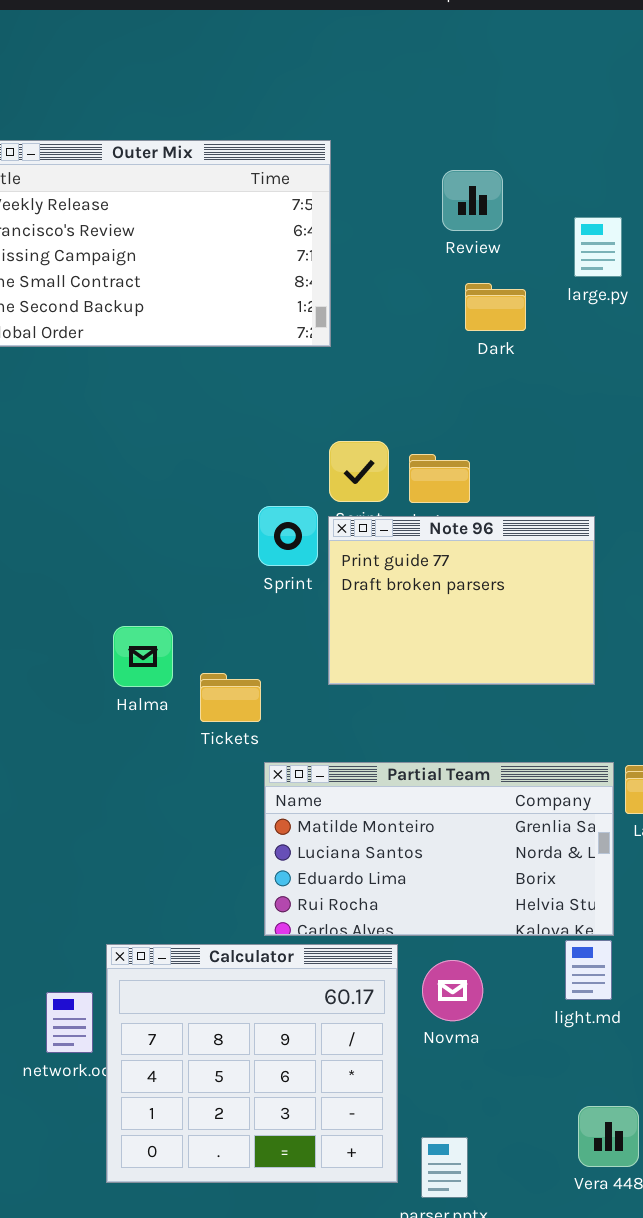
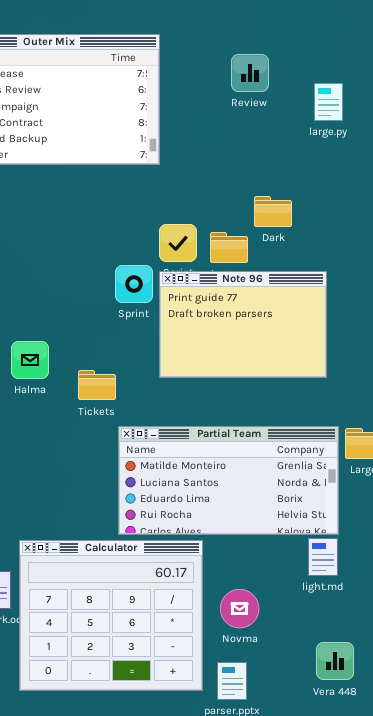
Dark: [465,283,526,331] -> [254,196,292,227], moved
Halma: [113,626,173,687] -> [11,341,49,379], moved
Novma: [422,960,483,1021] -> [220,589,259,628], moved

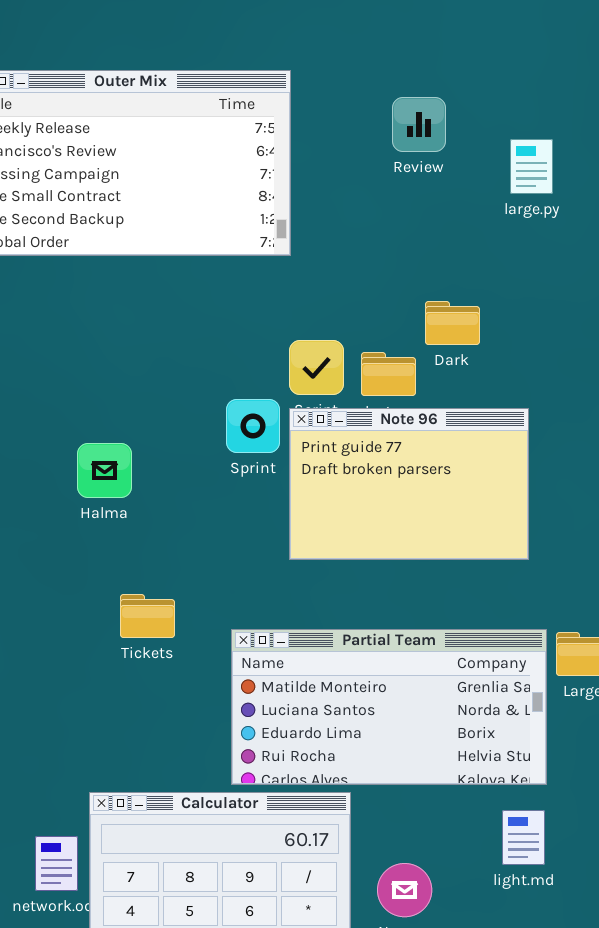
Halma: [11,341,49,379] -> [77,443,132,498], moved
Tickets: [78,370,116,400] -> [120,594,175,638], moved
light.md: [308,538,338,576] -> [502,810,545,865], moved

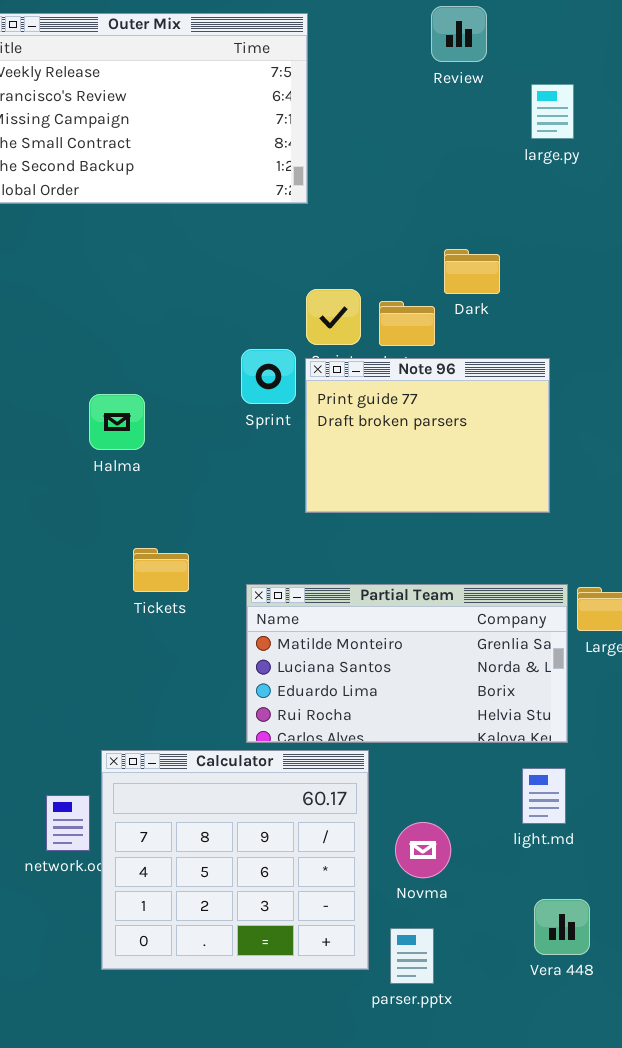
Review: [392,97,446,152] -> [431,6,487,62], moved

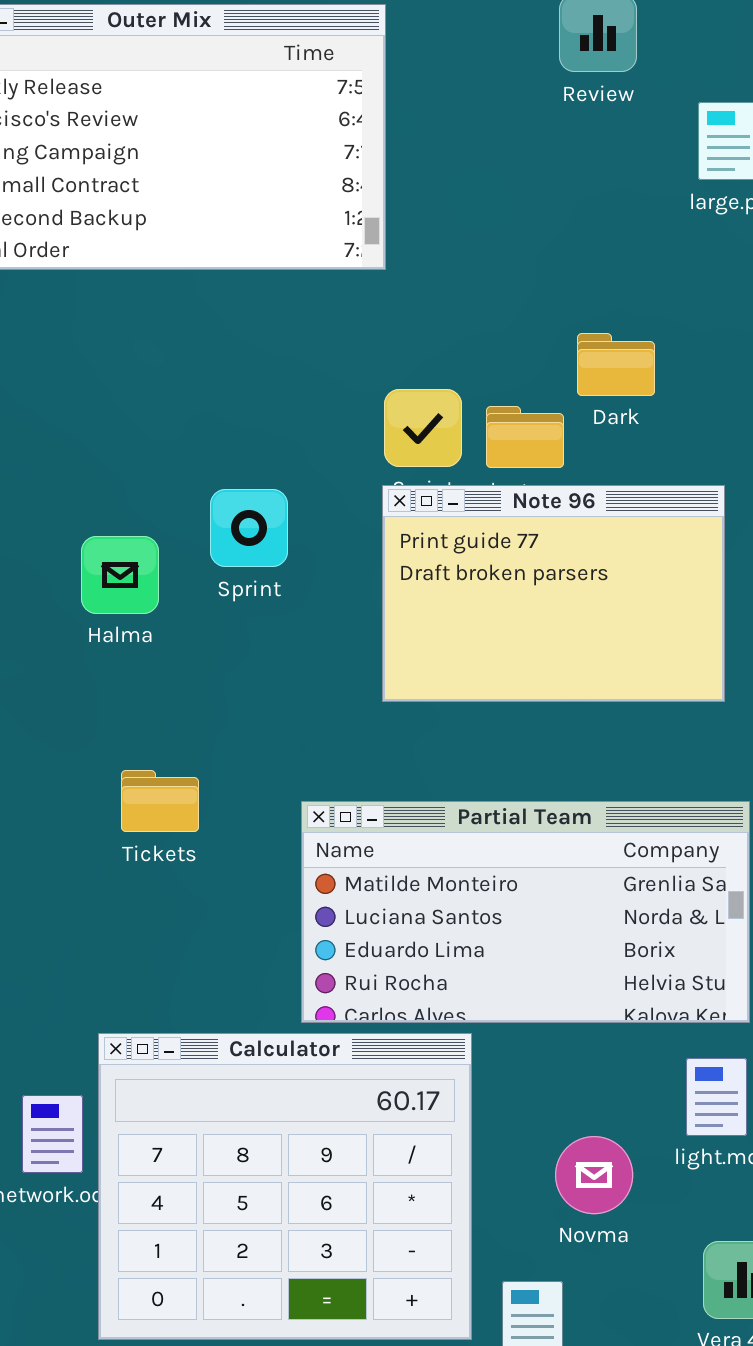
Sprint: [241,349,296,404] -> [210,489,288,567], moved
Tickets: [133,548,189,592] -> [121,770,199,832], moved
Novma: [395,822,451,878] -> [555,1136,633,1214], moved

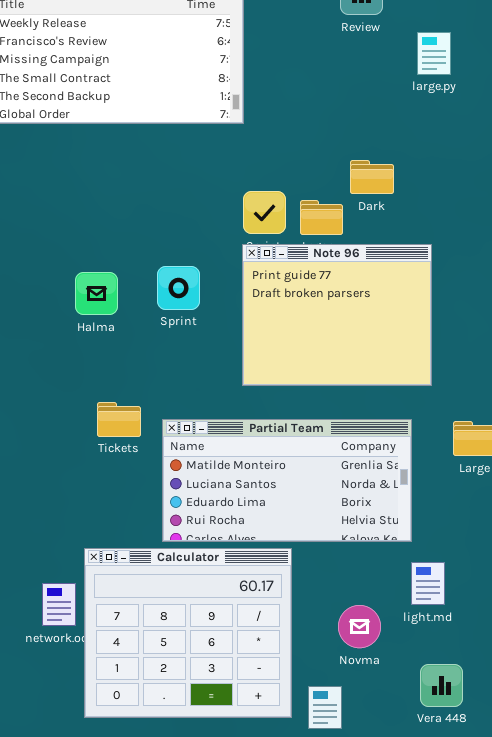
Note 96: [382,485,725,702] -> [242,244,432,386], resized
Sprint: [210,489,288,567] -> [157,266,200,310], moved
Partial Team: [301,801,750,1023] -> [162,419,412,542], moved

